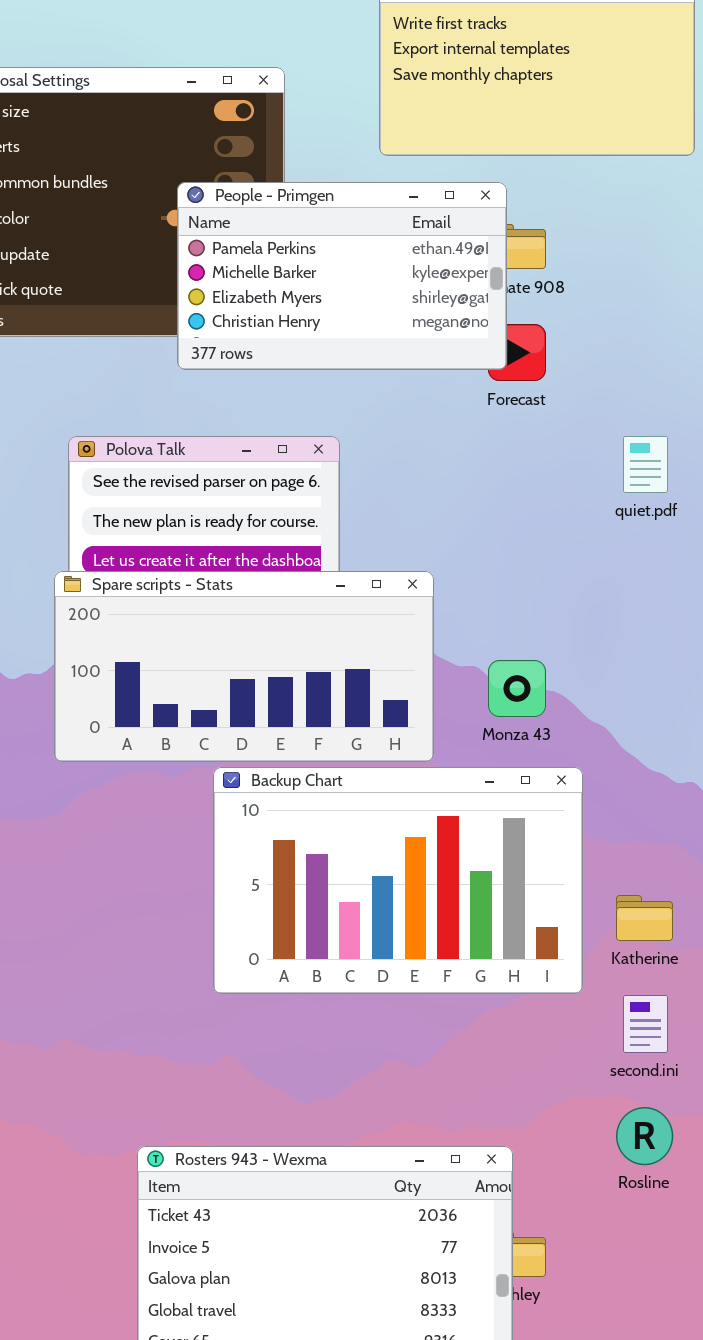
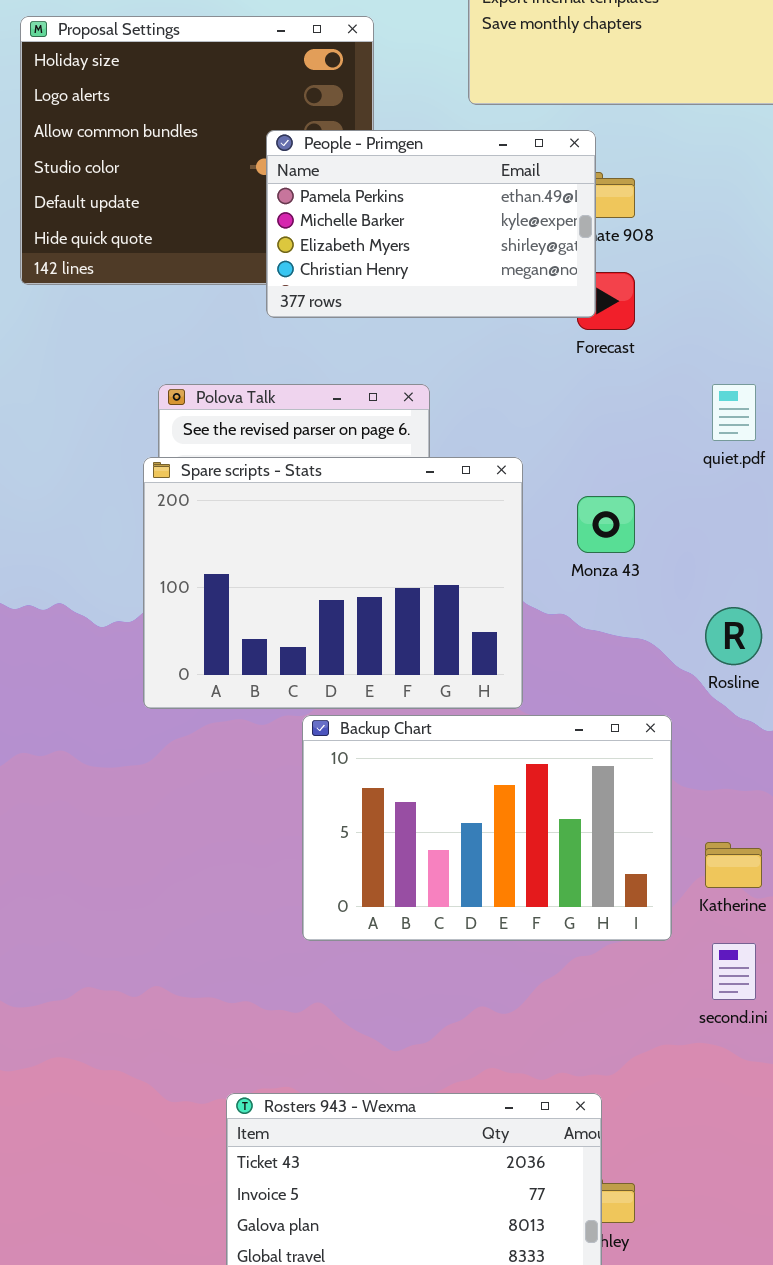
Spare scripts - Stats: [54,571,434,762] -> [143,457,523,709], resized
Monza 43: [488,660,546,717] -> [577,496,635,553], moved
Rosline: [616,1107,673,1165] -> [705,607,762,665], moved

